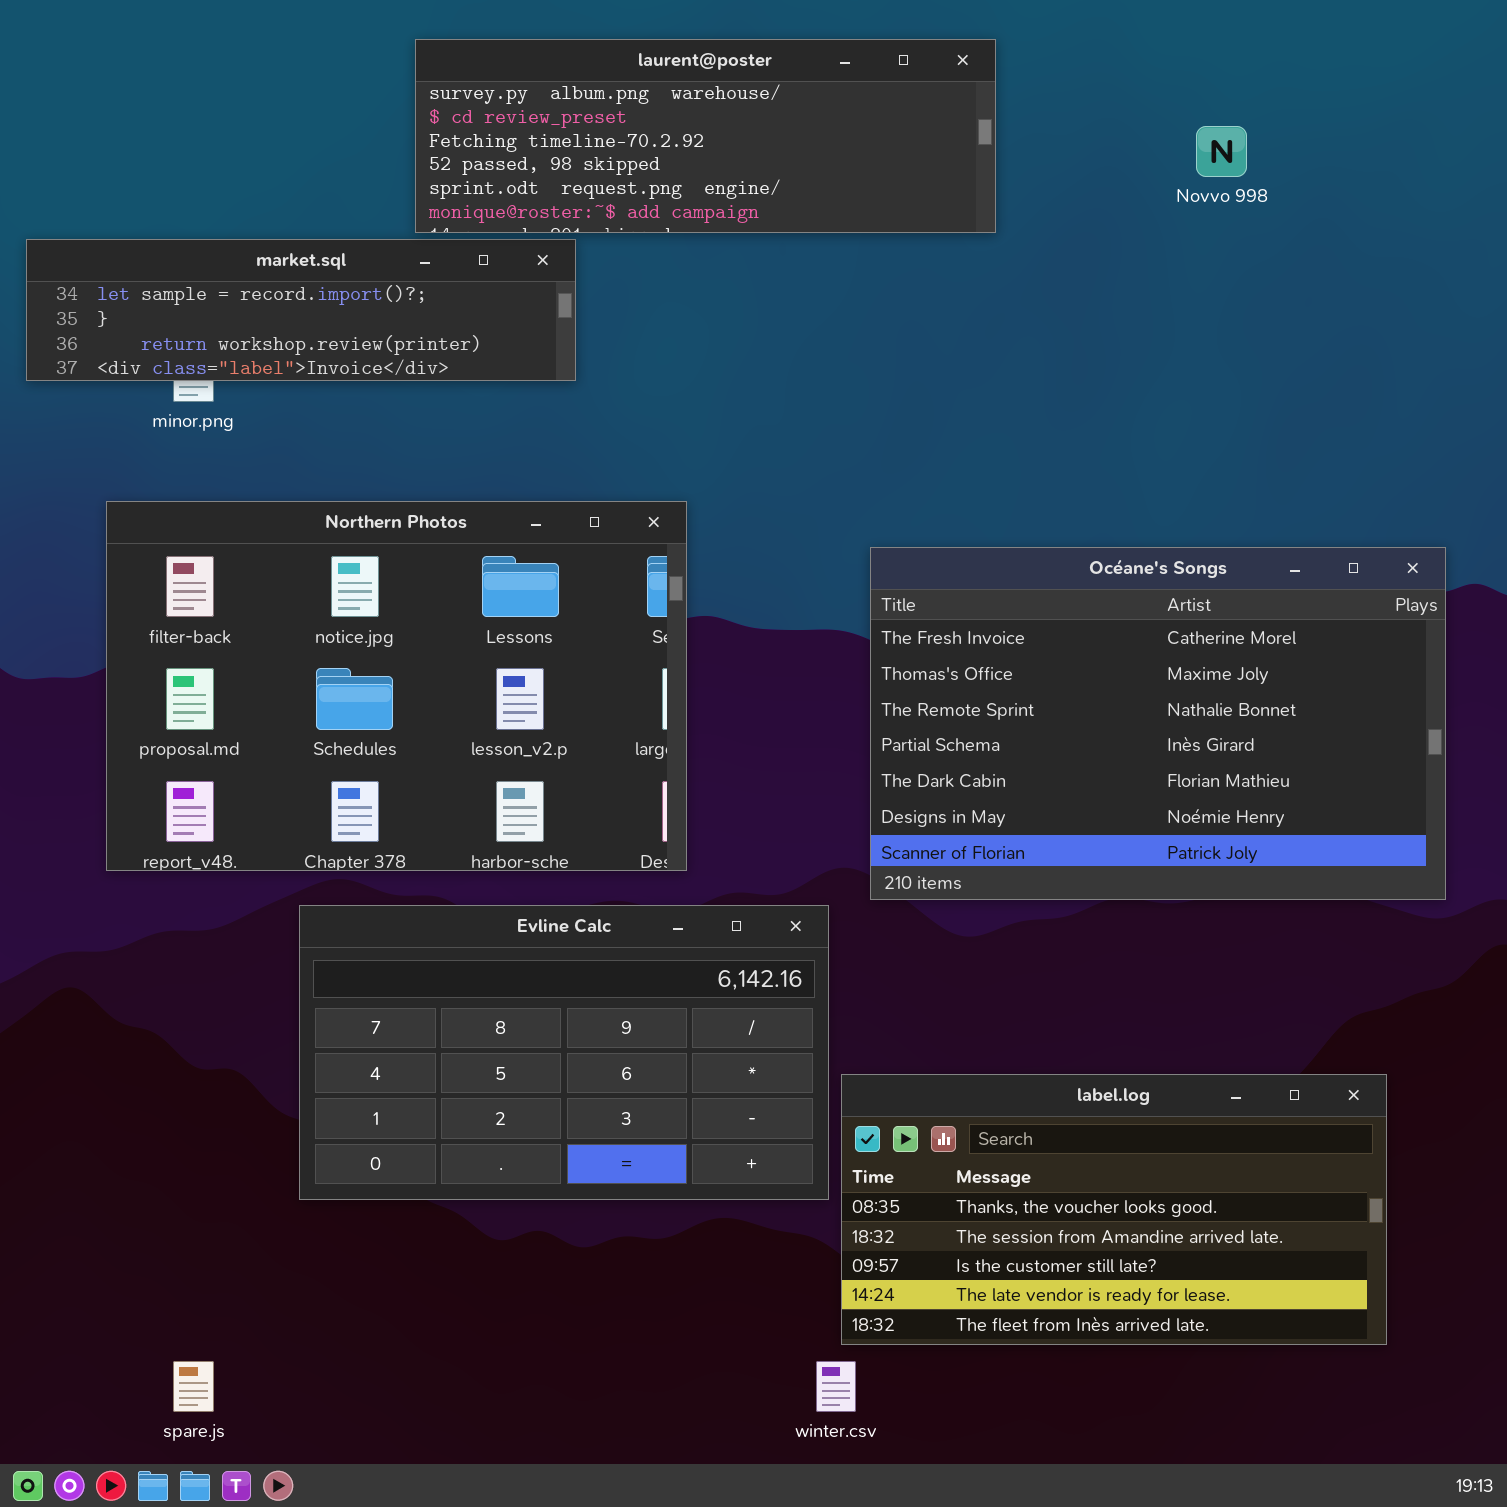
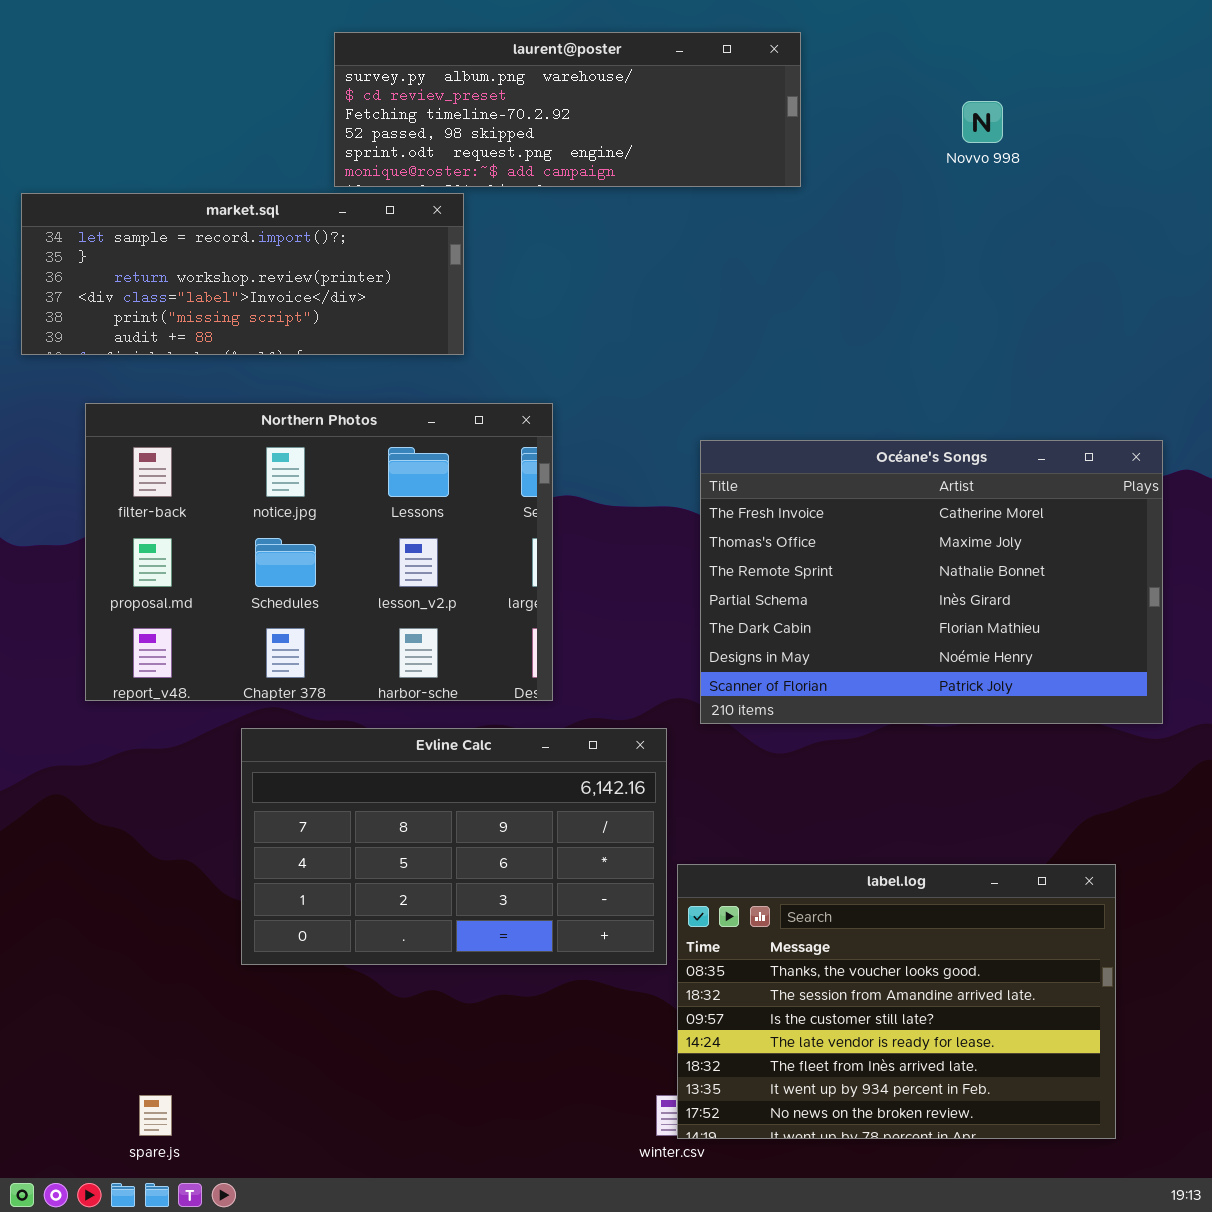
market.sql: [26,239,576,381] -> [21,193,464,355], resized
label.log: [841,1074,1387,1345] -> [677,864,1116,1139], resized

